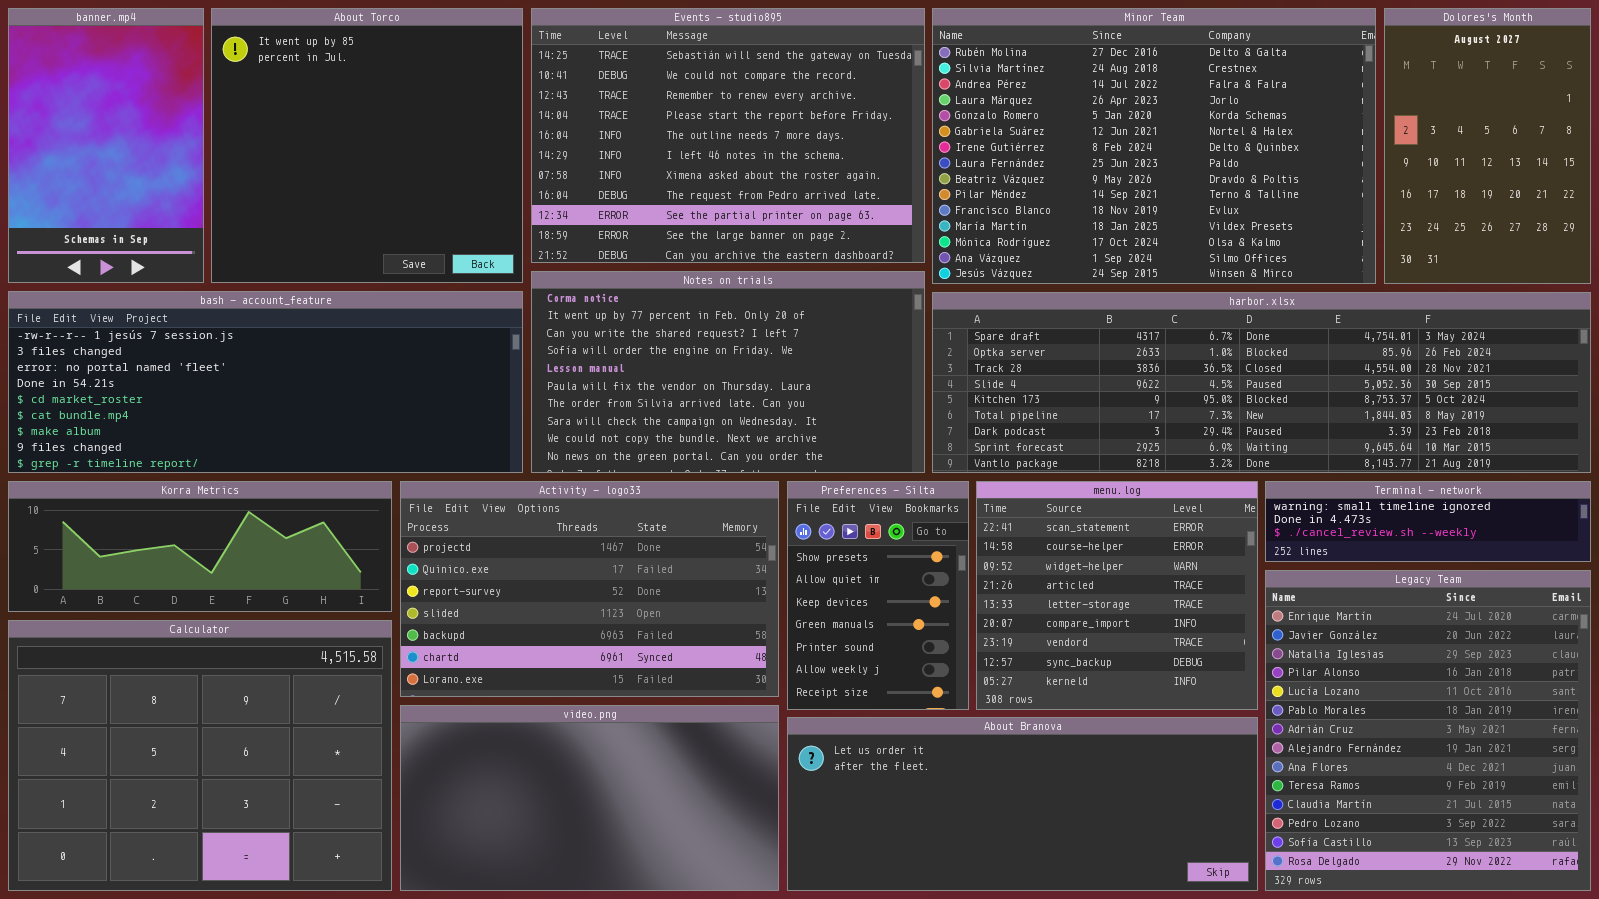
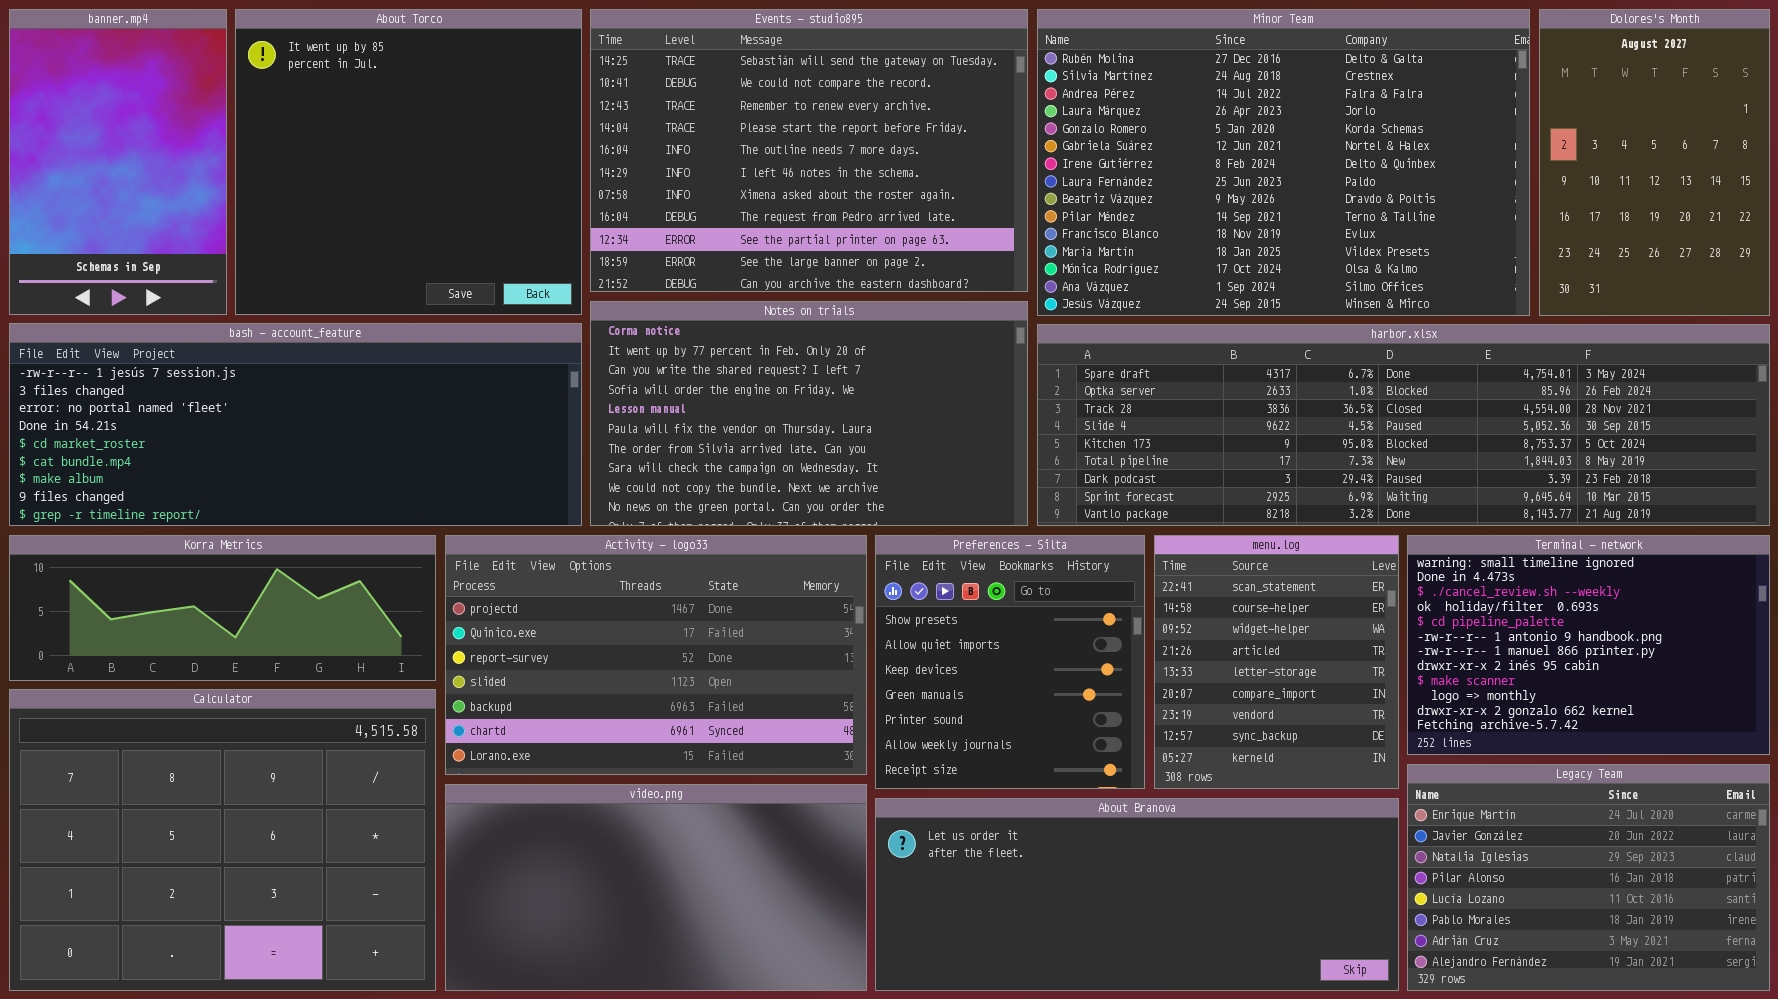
Preferences - Silta: [787,481,969,710] -> [875,535,1145,789], resized
menu.log: [976,481,1258,710] -> [1154,535,1399,789], resized
Terminal - network: [1265,481,1591,562] -> [1407,535,1770,755], resized
Legacy Team: [1265,570,1591,891] -> [1407,764,1770,991], resized

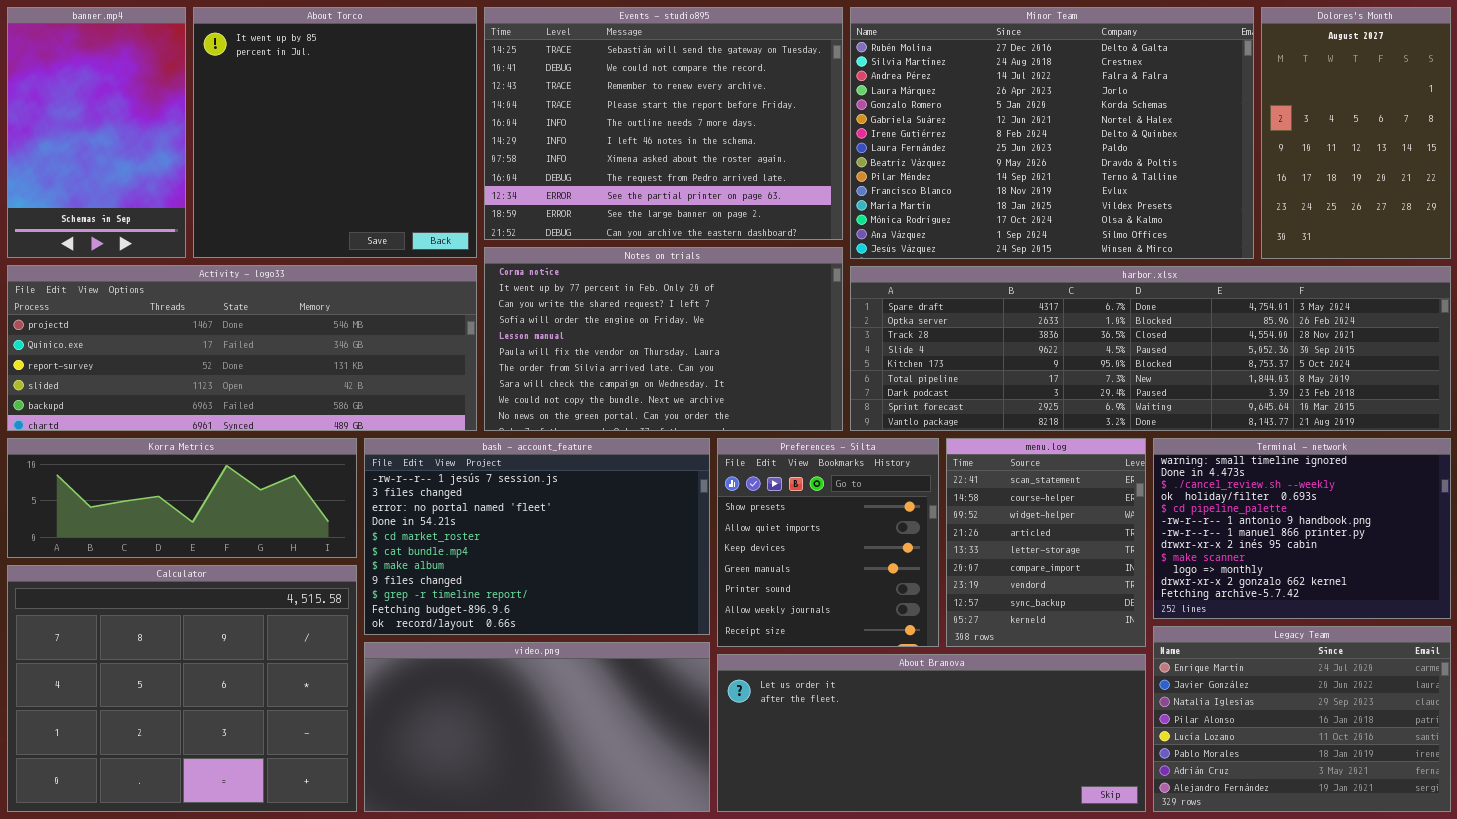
bash - account_feature: [9,323,582,526] -> [364,438,710,635], moved, resized
Activity - logo33: [445,535,867,775] -> [7,265,477,431], moved, resized

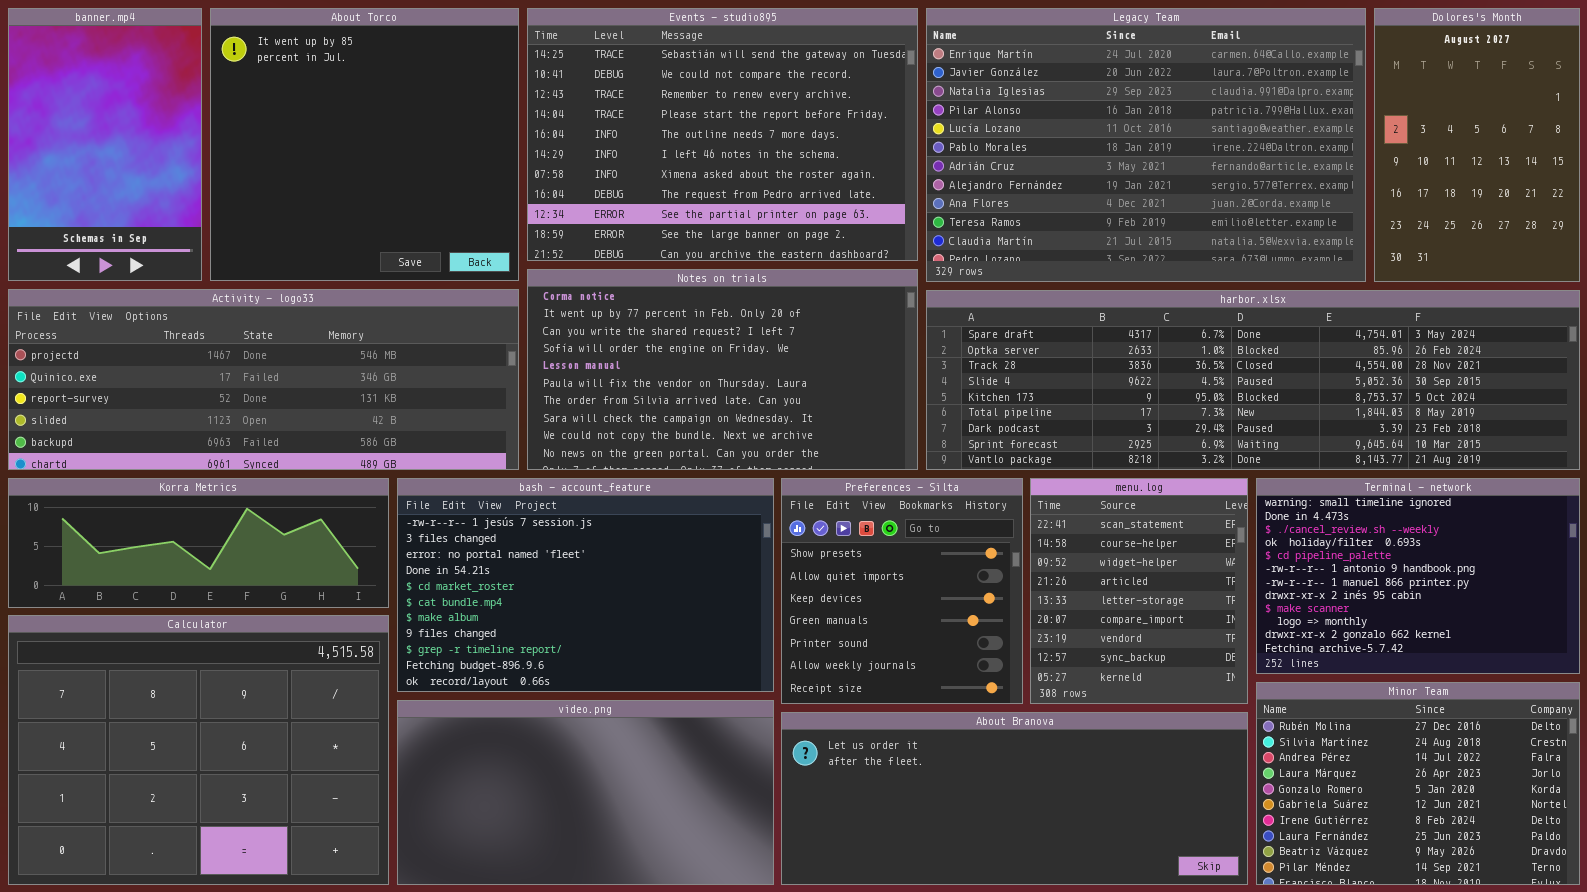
Minor Team: [850,7,1254,259] -> [1256,682,1580,885], moved, resized
Legacy Team: [1153,626,1451,812] -> [926,8,1366,282], moved, resized

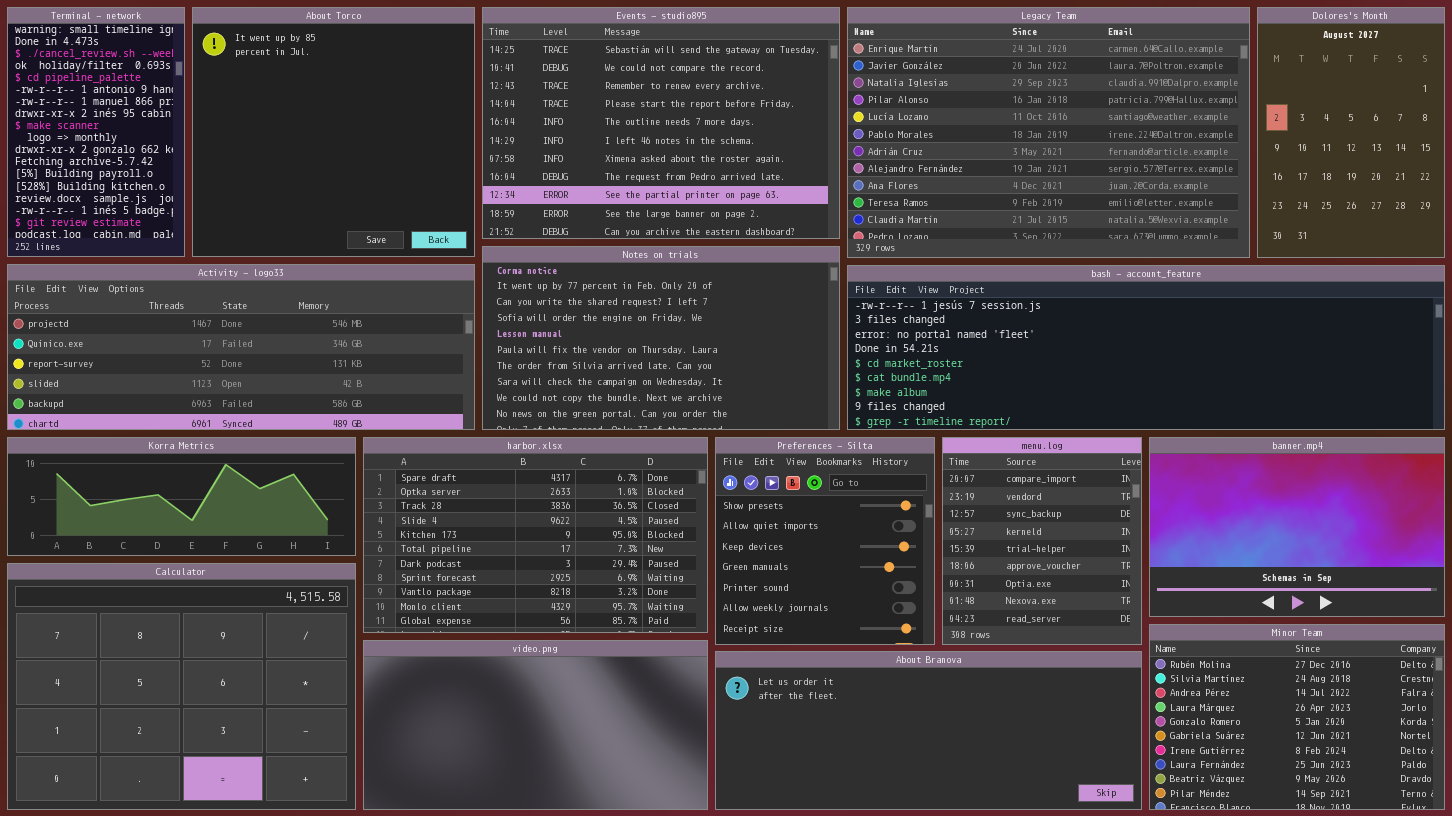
banner.mp4: [8,8,202,281] -> [1149,437,1445,617], moved, resized
harbor.xlsx: [926,290,1580,470] -> [363,437,708,633], moved, resized
bash - account_feature: [397,478,774,692] -> [847,265,1445,430], moved, resized
menu.log: [1030,478,1248,704] -> [942,437,1142,645], scrolled down 5 rows
Terminal - network: [1256,478,1580,674] -> [7,7,185,257], moved, resized

